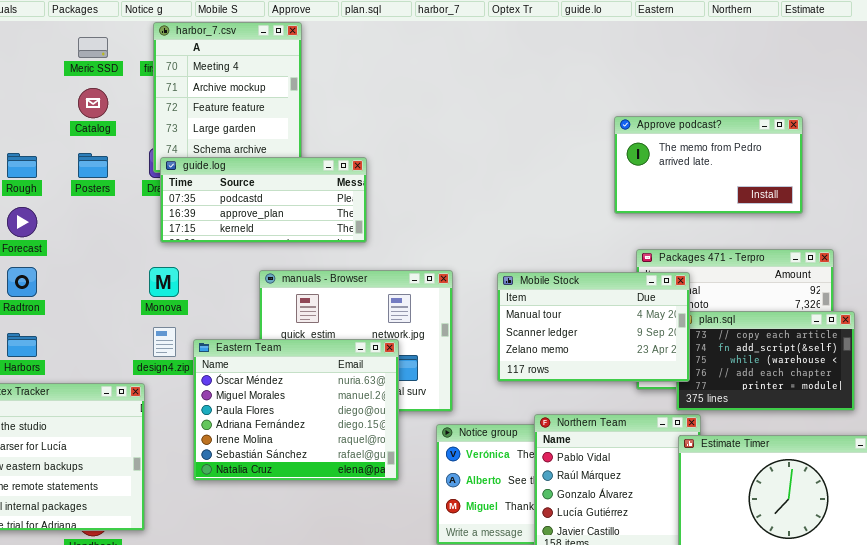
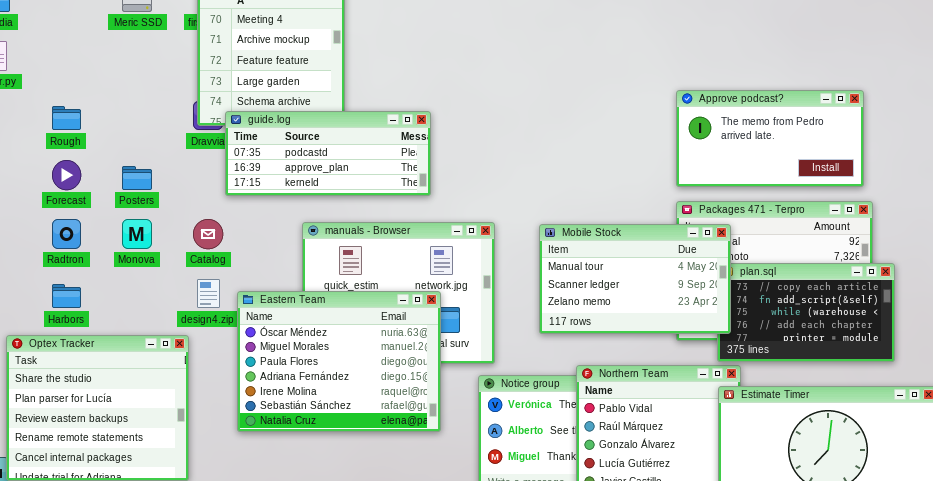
Catalog: [78,88,108,118] -> [193,219,223,249], moved
Approve podcast?: [614,116,803,214] -> [676,90,864,187], moved
Posters: [78,153,108,178] -> [122,166,152,190], moved
guide.log: [160,157,367,243] -> [225,111,431,196], moved
Monova: [149,267,179,297] -> [122,219,152,249], moved

